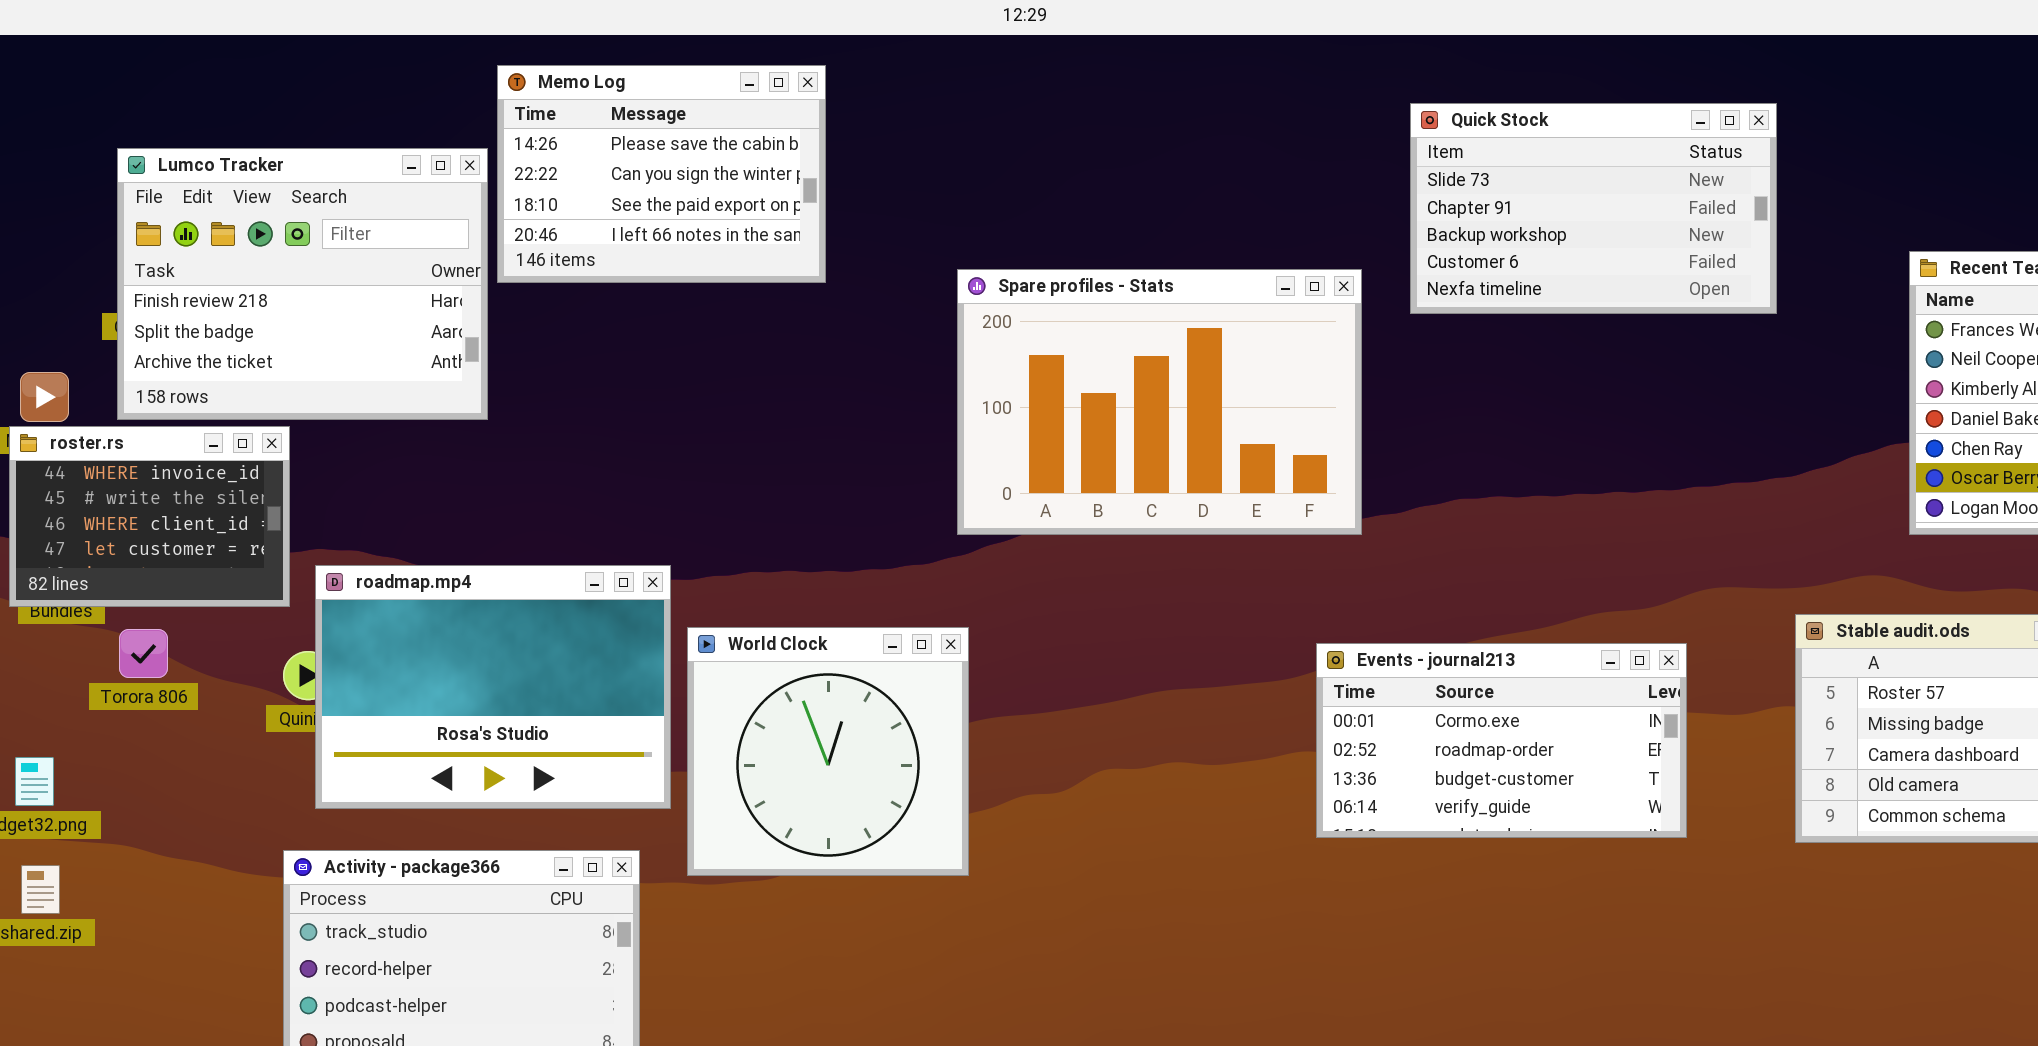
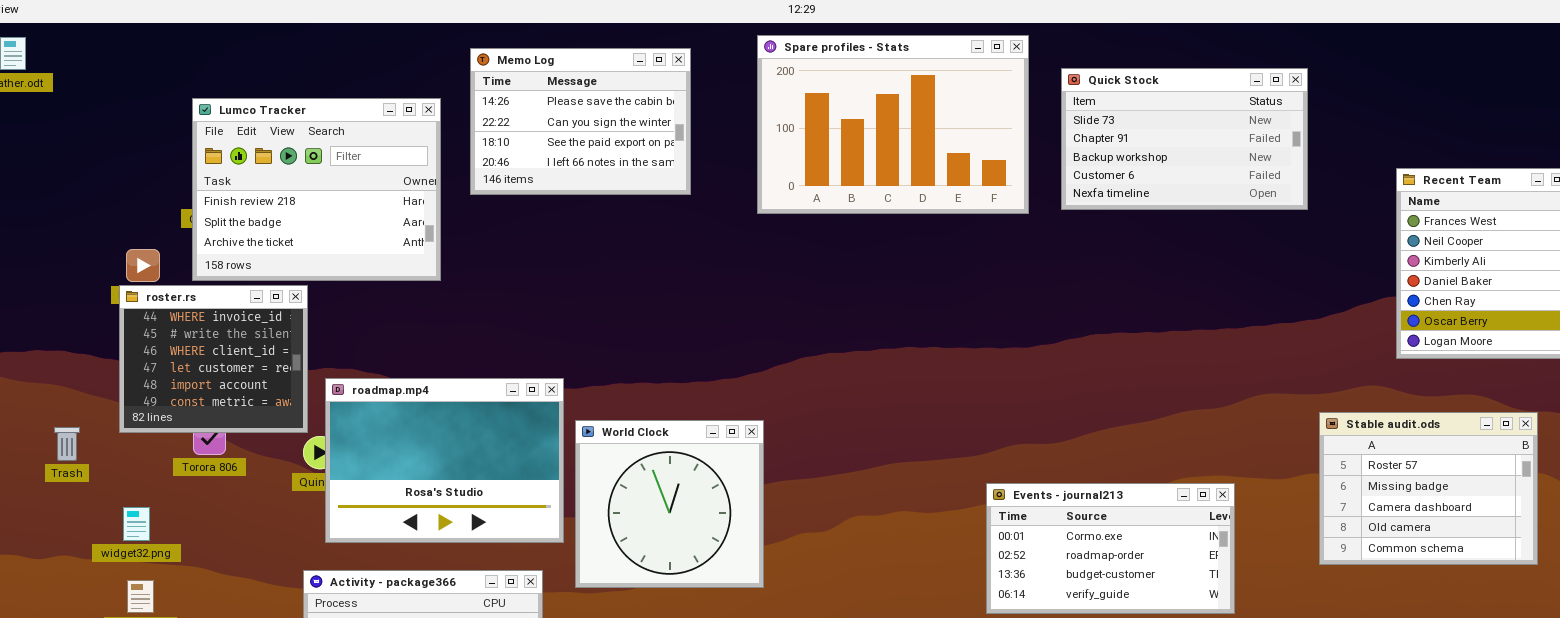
Memo Log: [497,65,826,283] -> [470,48,691,195], moved
Spare profiles - Stats: [957,269,1362,535] -> [757,35,1029,214], moved
roster.rs: [9,426,290,607] -> [119,285,308,433], resized
Events - journal213: [1316,643,1687,838] -> [986,483,1235,614], moved

